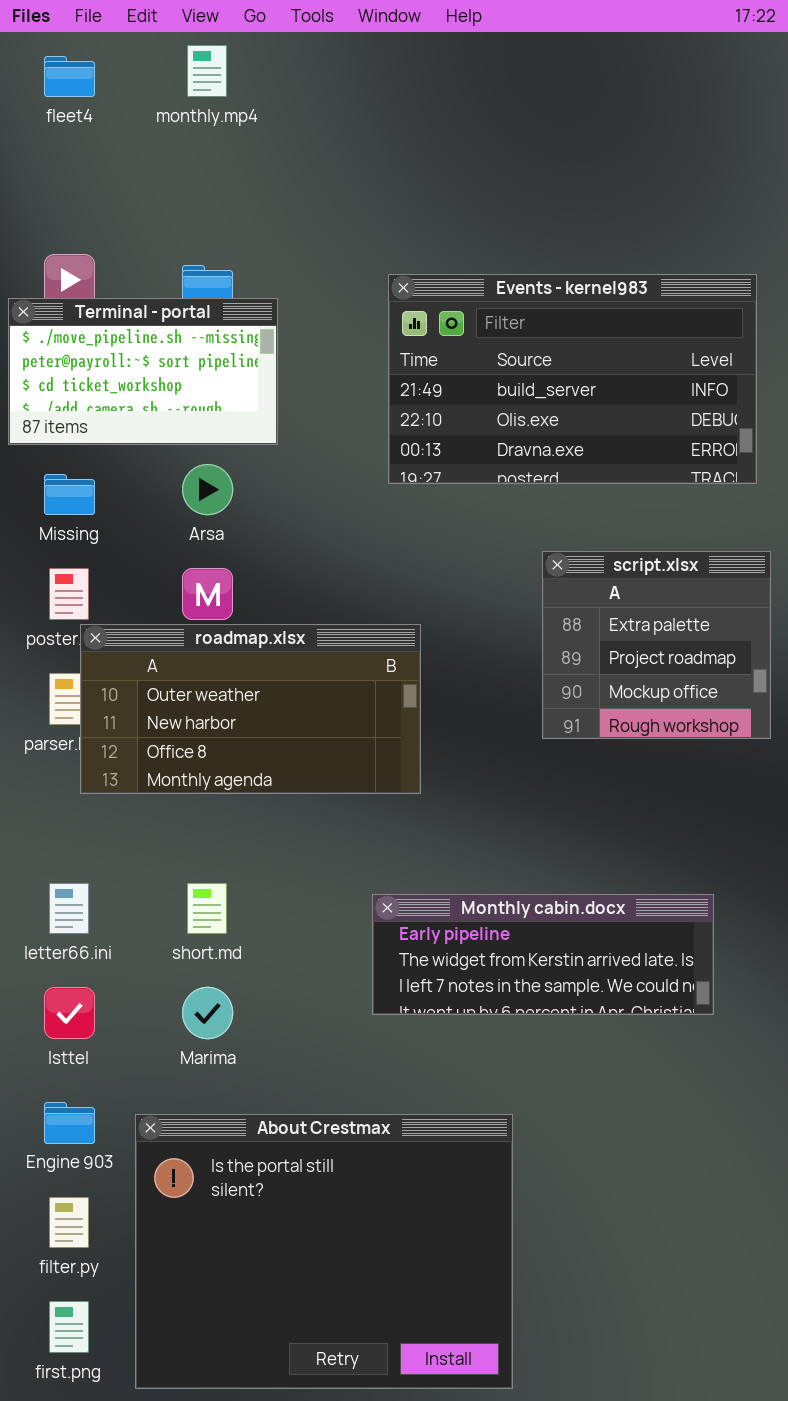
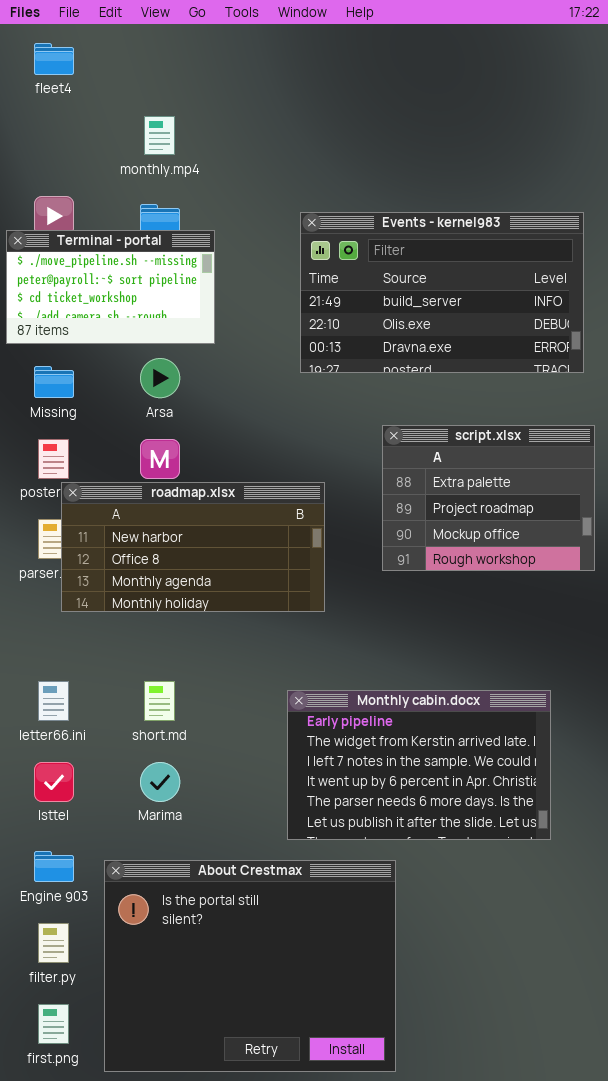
monthly.mp4: [187,45,227,97] -> [144,116,175,155], moved
script.xlsx: [542,551,771,739] -> [382,425,595,571], resized
roadmap.xlsx: [80,624,421,794] -> [61,482,325,612], scrolled down 1 row
Monthly cabin.docx: [372,894,714,1015] -> [287,690,551,840], resized

